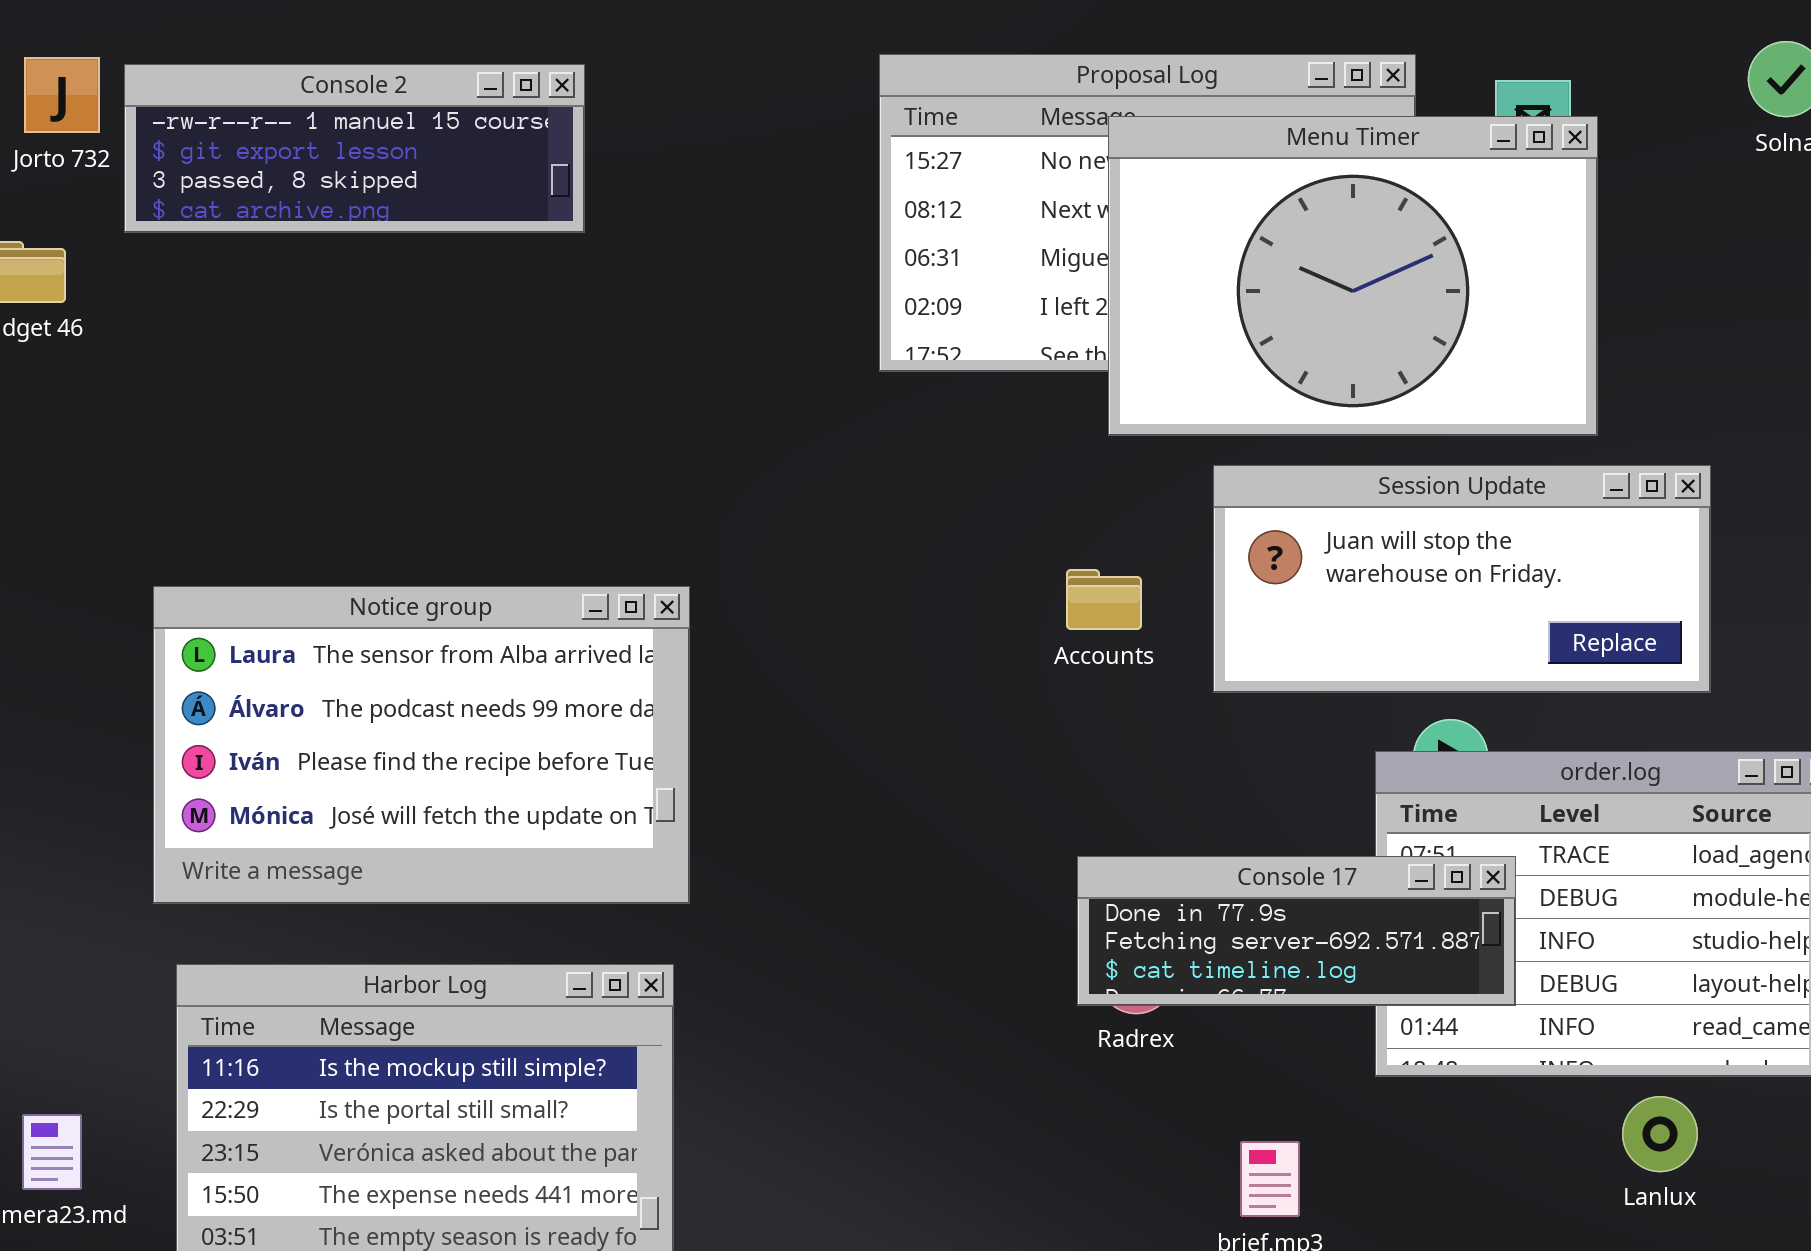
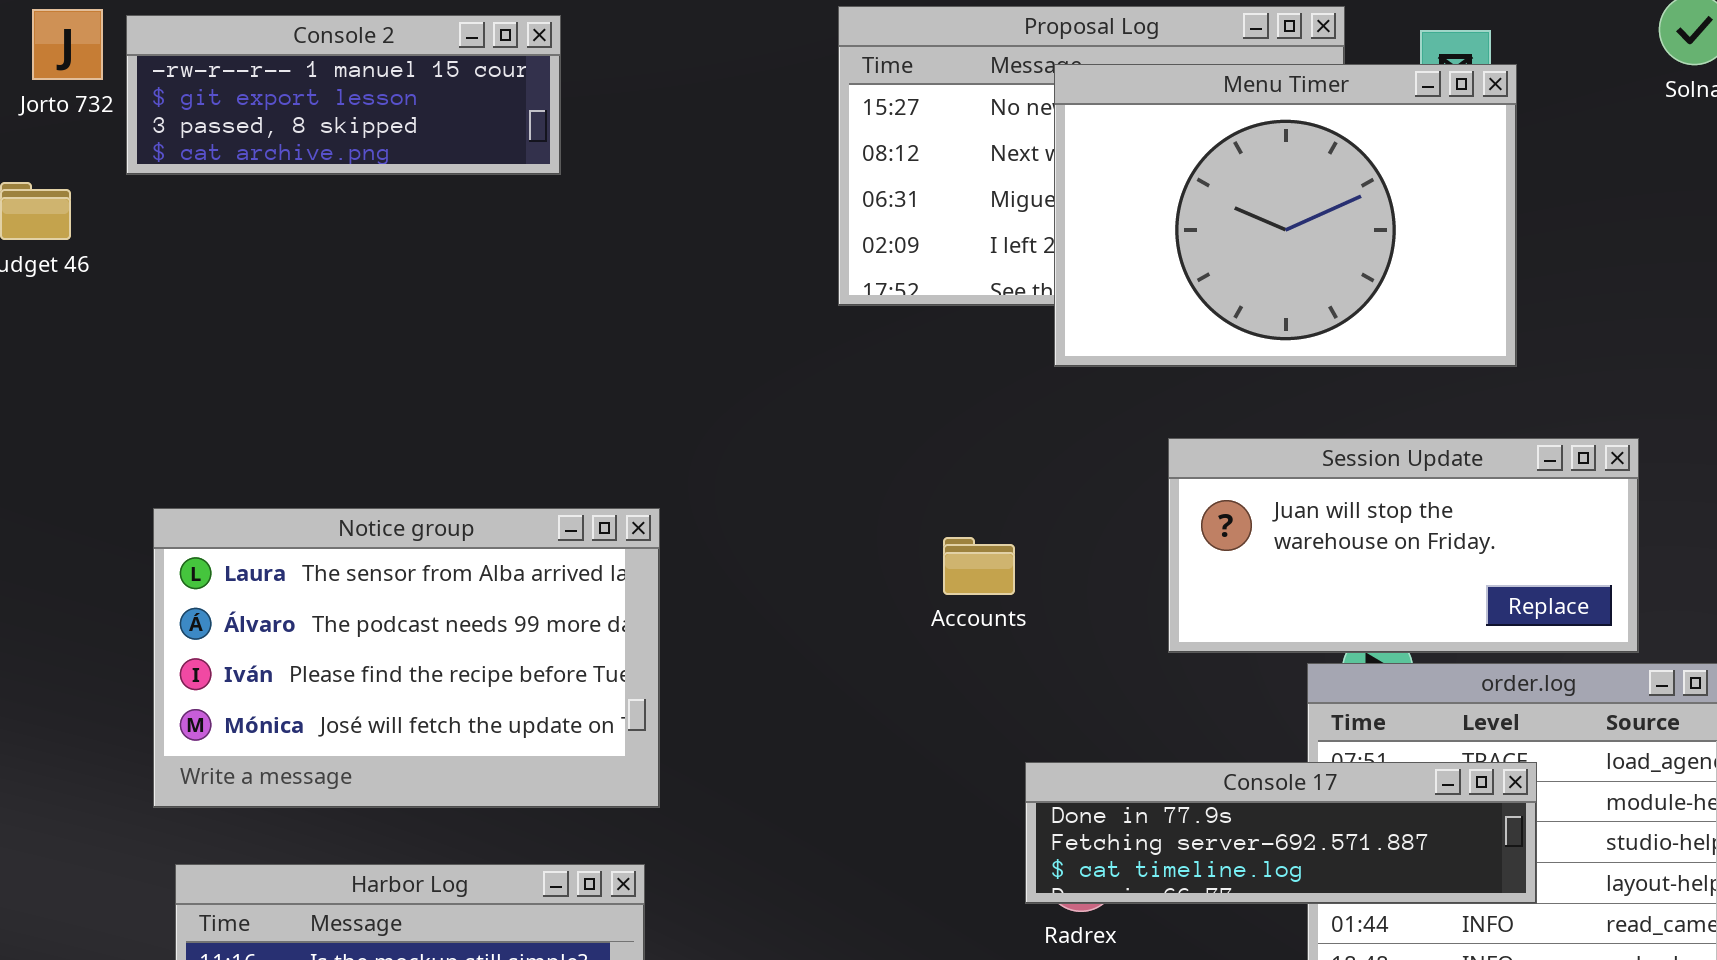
Session Update: [1213,465,1711,693] -> [1168,438,1639,653], moved
Accounts: [1066,569,1142,630] -> [943,537,1015,595], moved
Console 17: [1077,856,1516,1006] -> [1025,762,1537,904], resized

